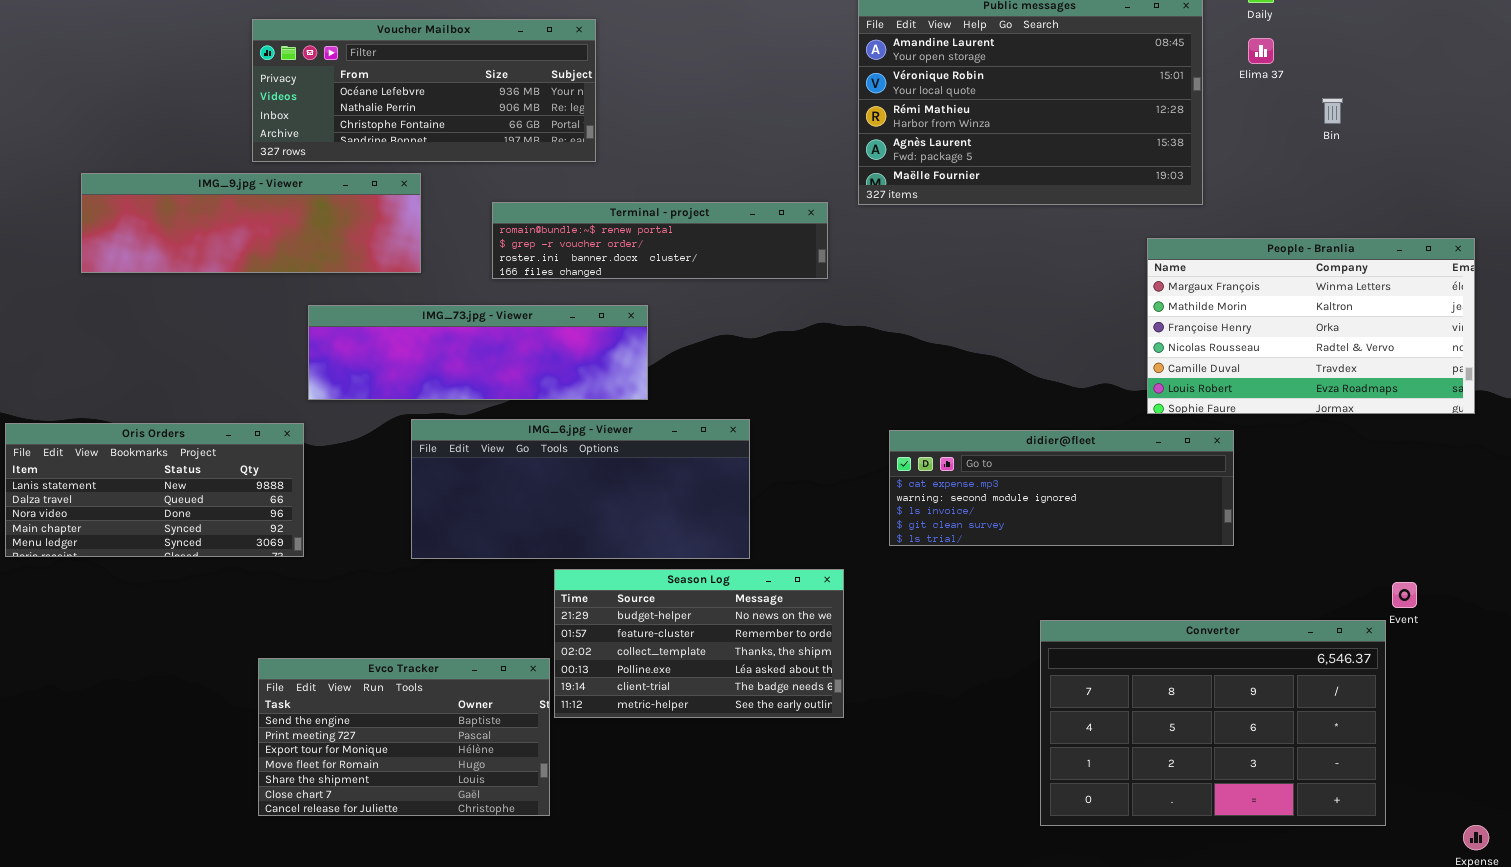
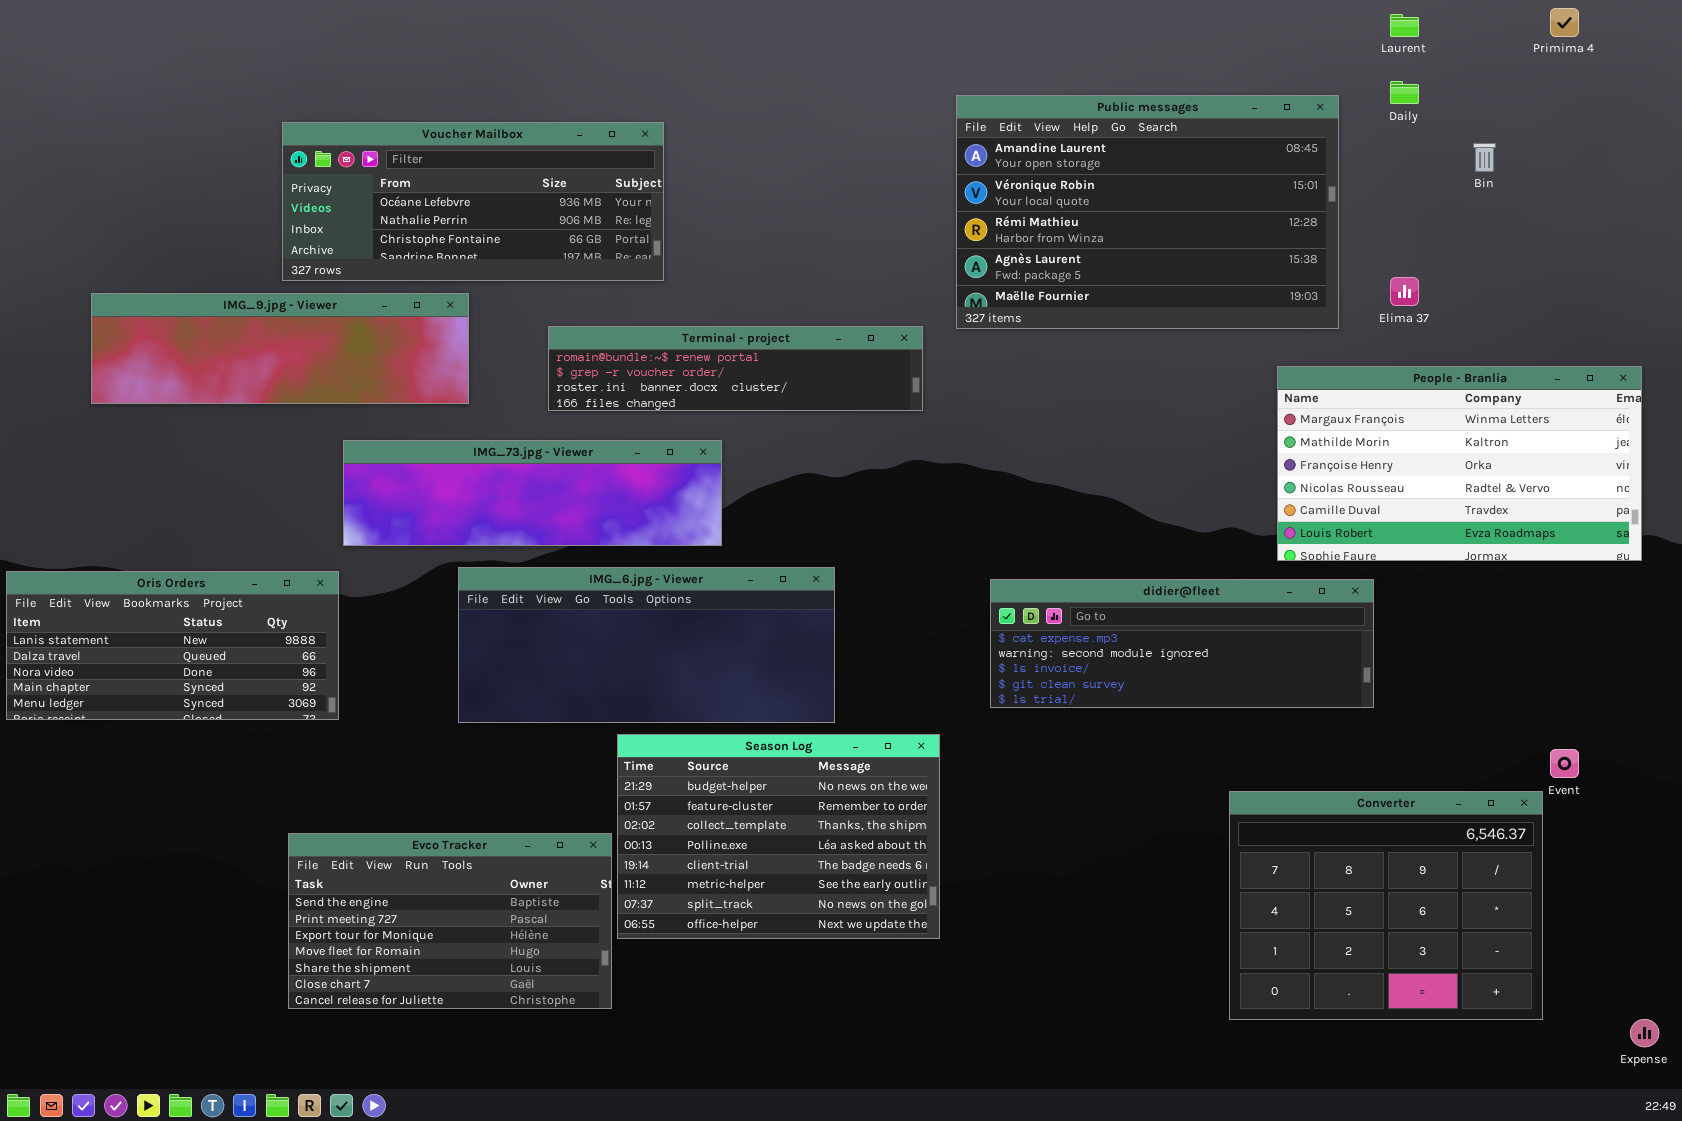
Elima 37: [1248,38,1274,64] -> [1390,277,1419,306], moved
Bin: [1322,98,1343,124] -> [1473,143,1496,172], moved
Season Log: [554,569,844,718] -> [617,734,940,939], resized
Converter: [1040,620,1386,826] -> [1229,791,1543,1020], resized

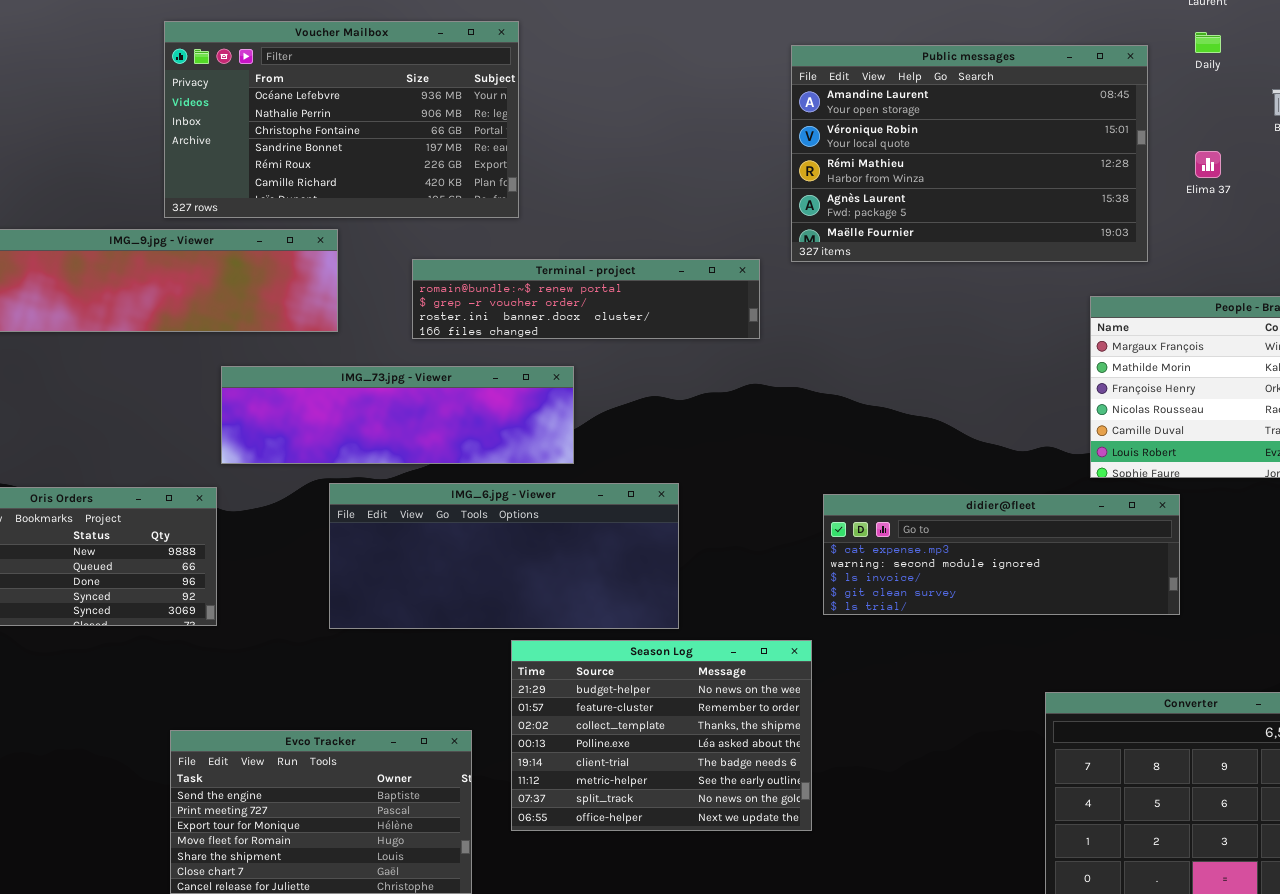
Voucher Mailbox: [282,122,664,281] -> [164,21,519,218], resized
Elima 37: [1390,277,1419,306] -> [1195,151,1221,178], moved
Season Log: [617,734,940,939] -> [511,640,812,831], moved

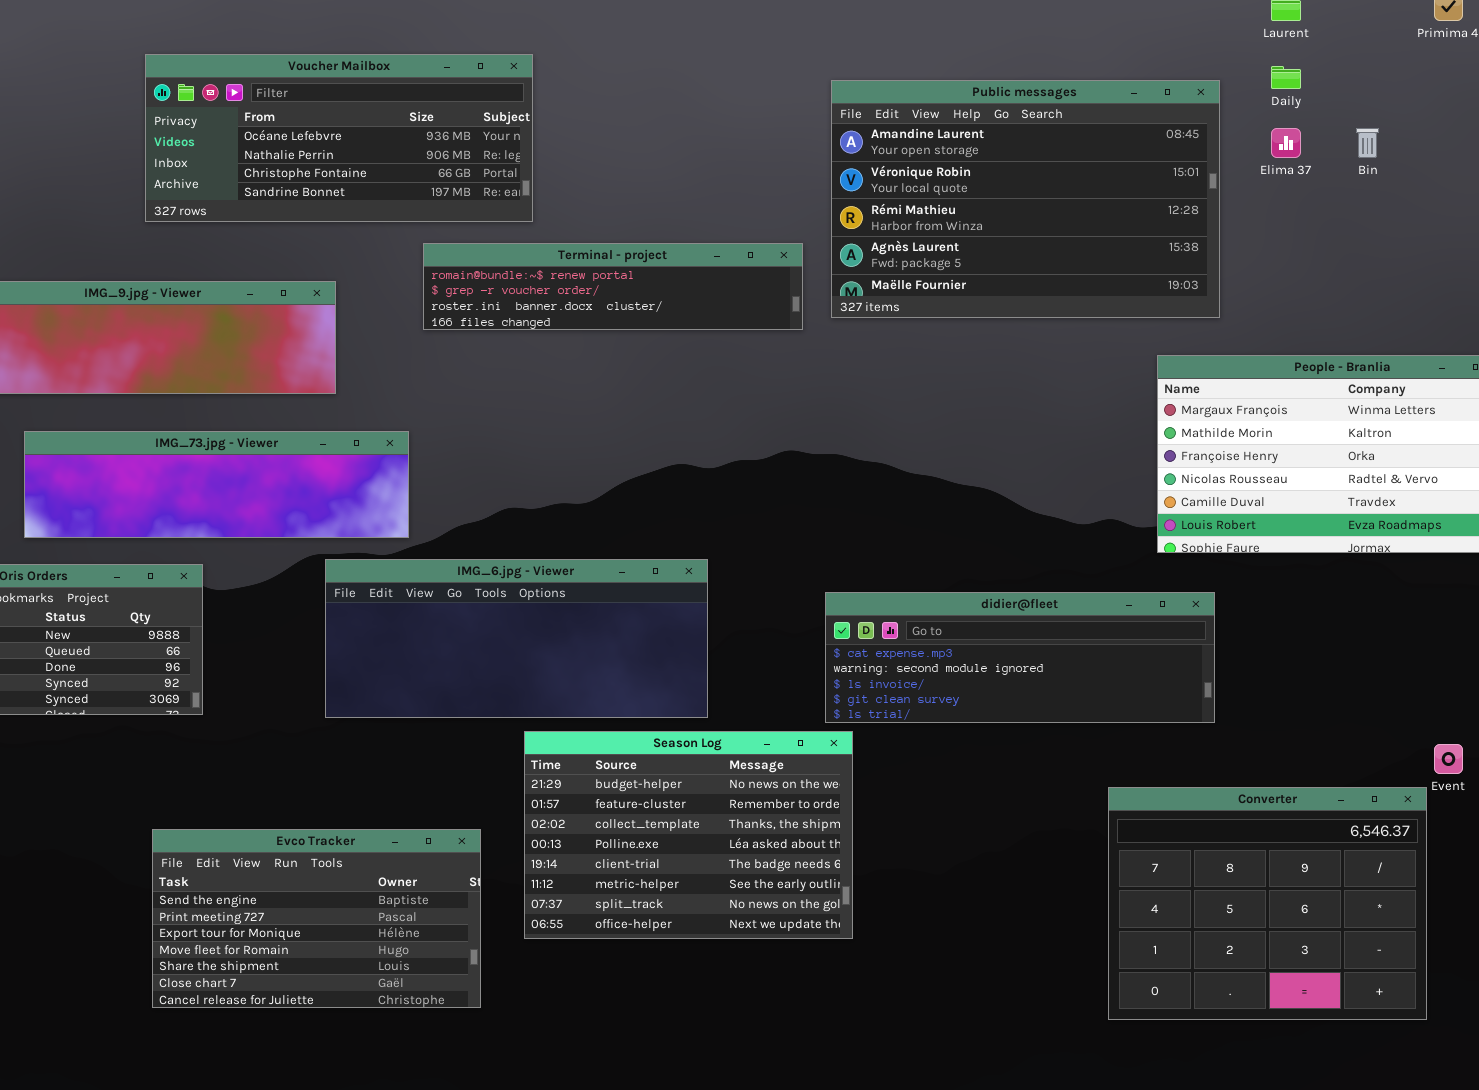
Voucher Mailbox: [164,21,519,218] -> [145,54,533,222], resized
Elima 37: [1195,151,1221,178] -> [1271,128,1301,158], moved
Terminal - project: [412,259,760,339] -> [423,243,803,330], moved
IMG_73.jpg - Viewer: [221,366,574,464] -> [24,431,409,538], moved
didier@fleet: [823,494,1180,615] -> [825,592,1215,723], moved

